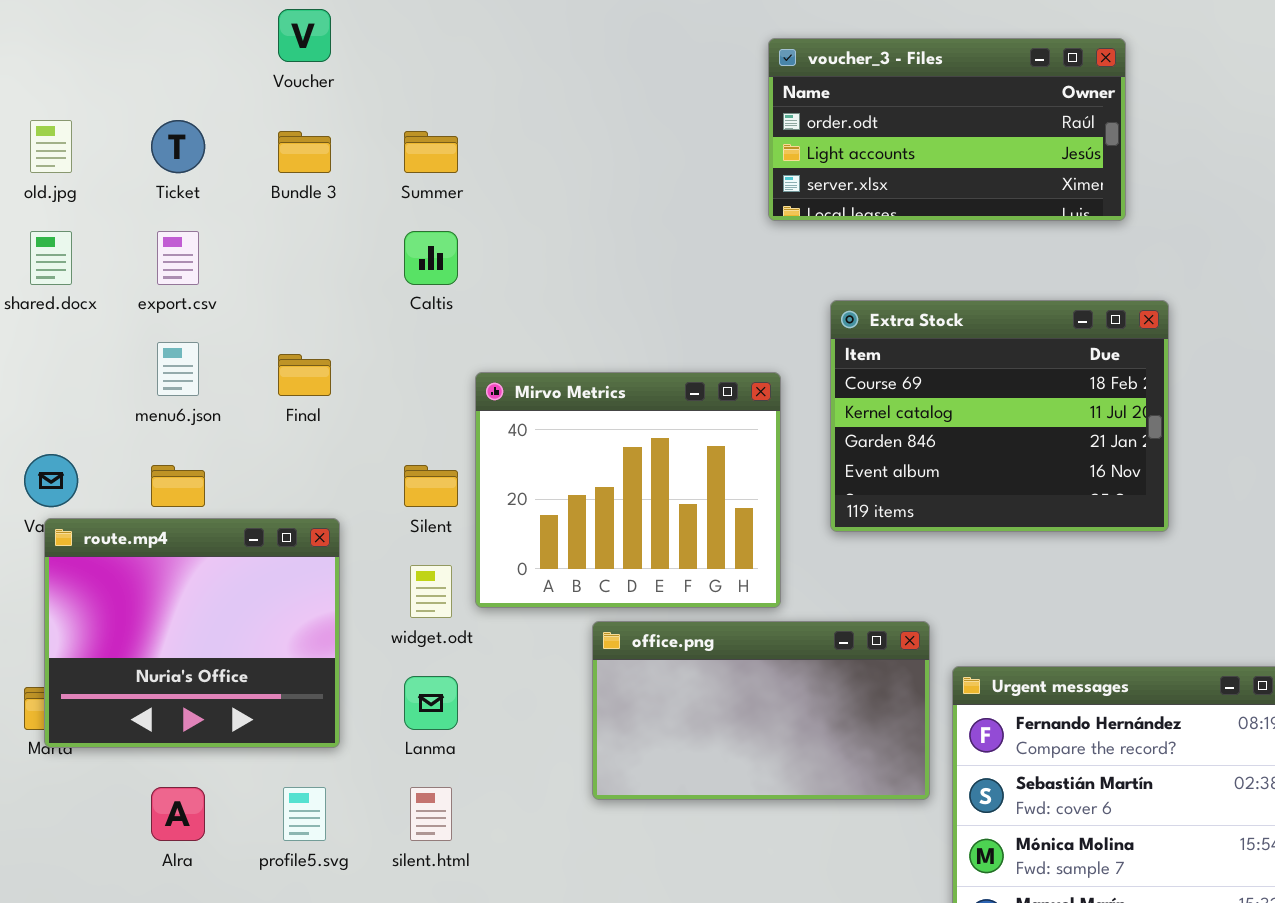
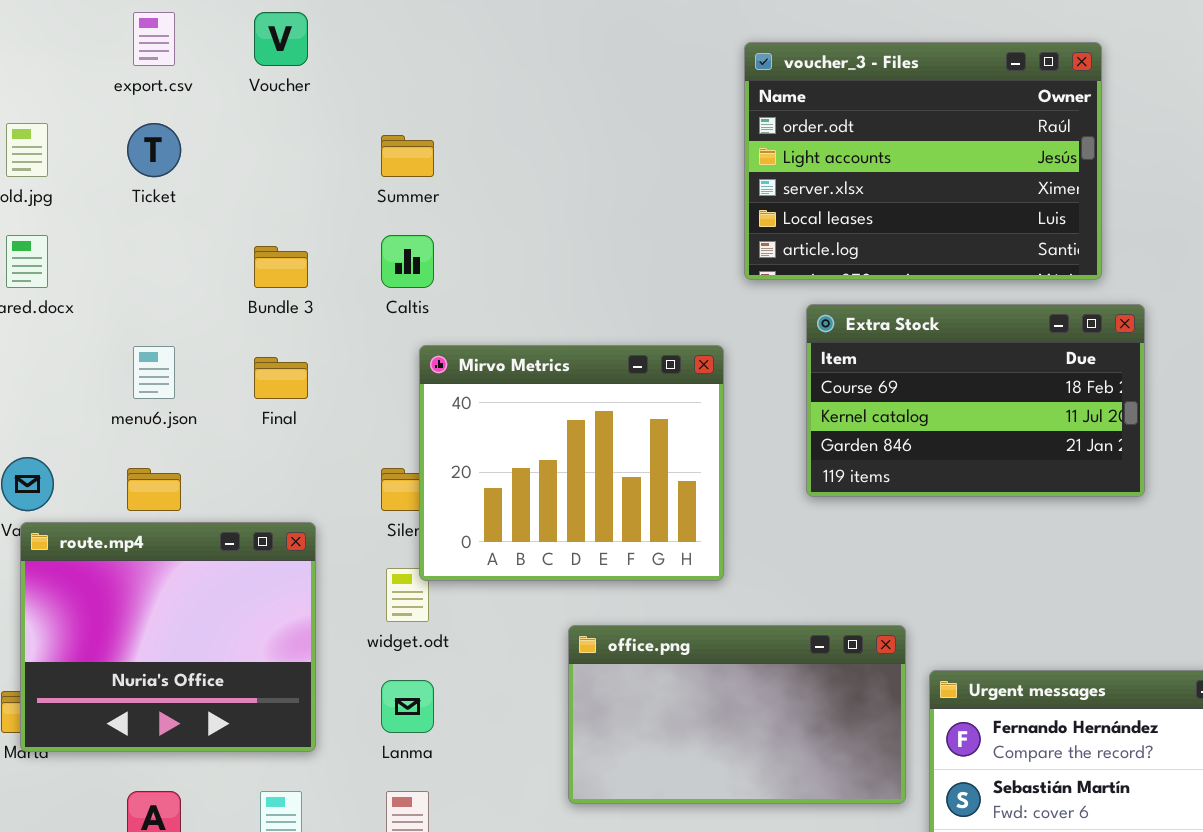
voucher_3 - Files: [768,38,1126,221] -> [744,42,1102,280], resized
Bundle 3: [278,131,331,173] -> [254,246,308,288], moved
export.csv: [157,231,199,285] -> [133,12,175,66], moved
Extra Stock: [830,300,1169,532] -> [806,304,1145,497], resized
Mirvo Metrics: [475,372,781,608] -> [419,345,724,581], moved

